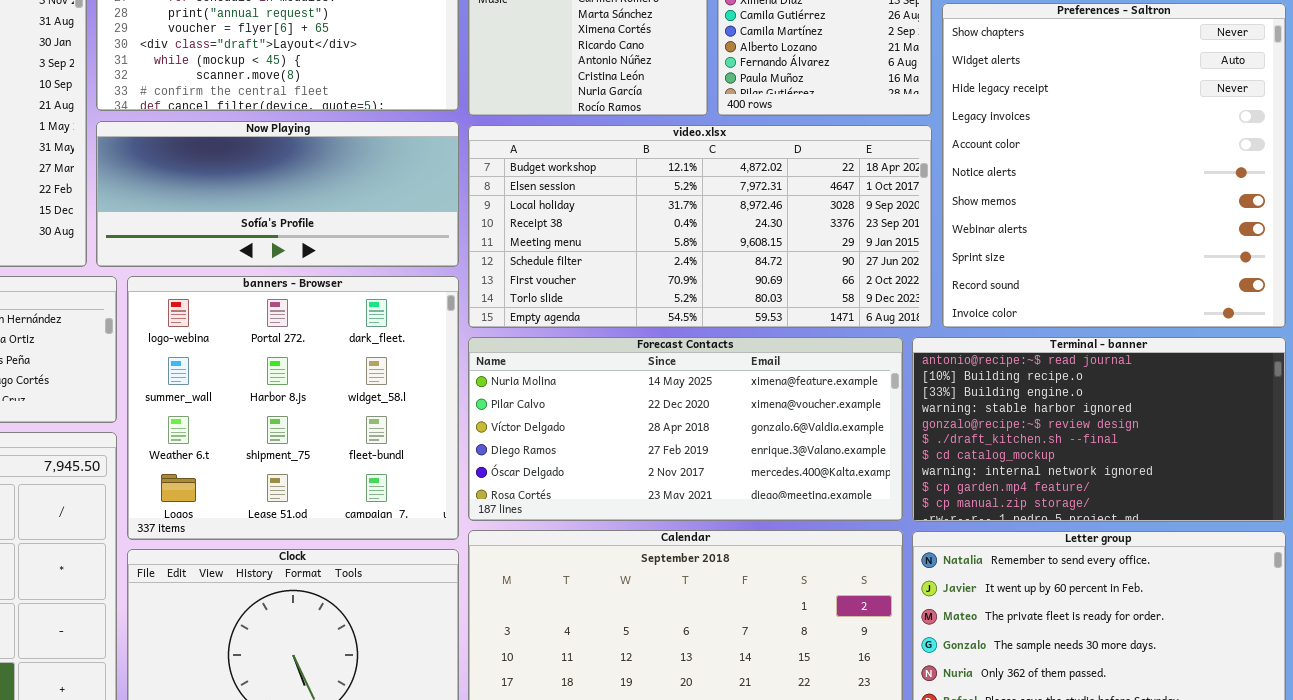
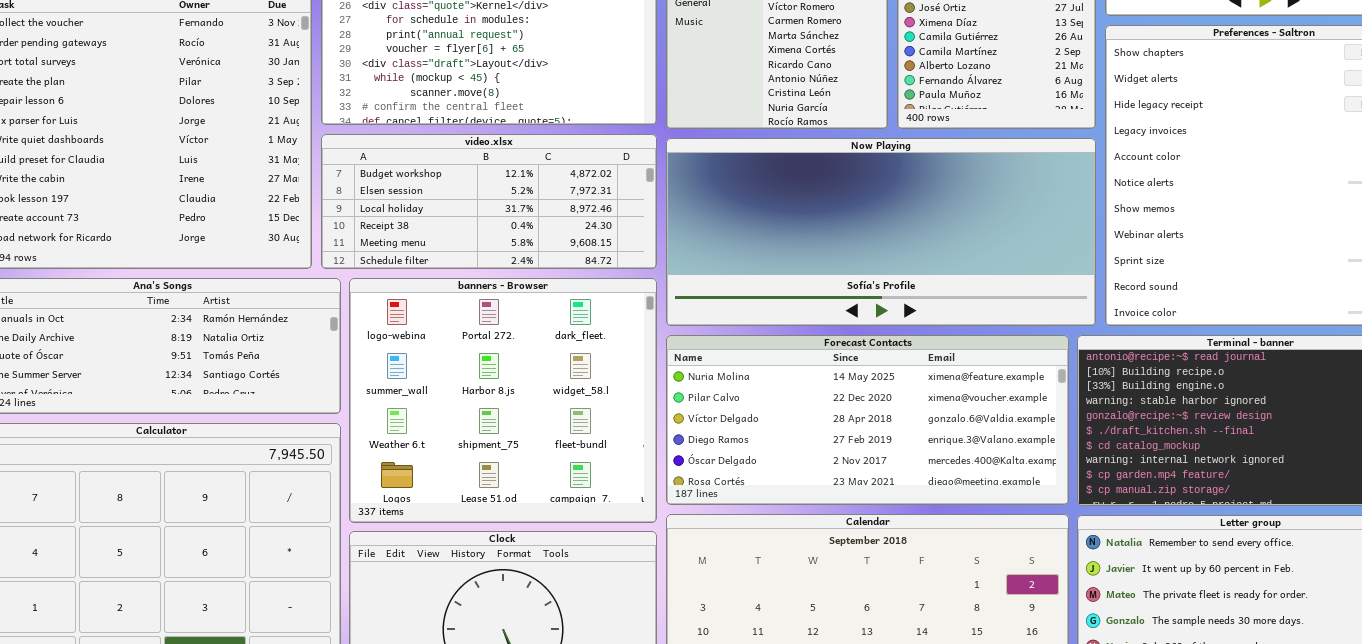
Now Playing: [96,121,459,267] -> [666,138,1096,326], moved, resized
video.xlsx: [468,125,932,328] -> [321,134,657,269], moved, resized

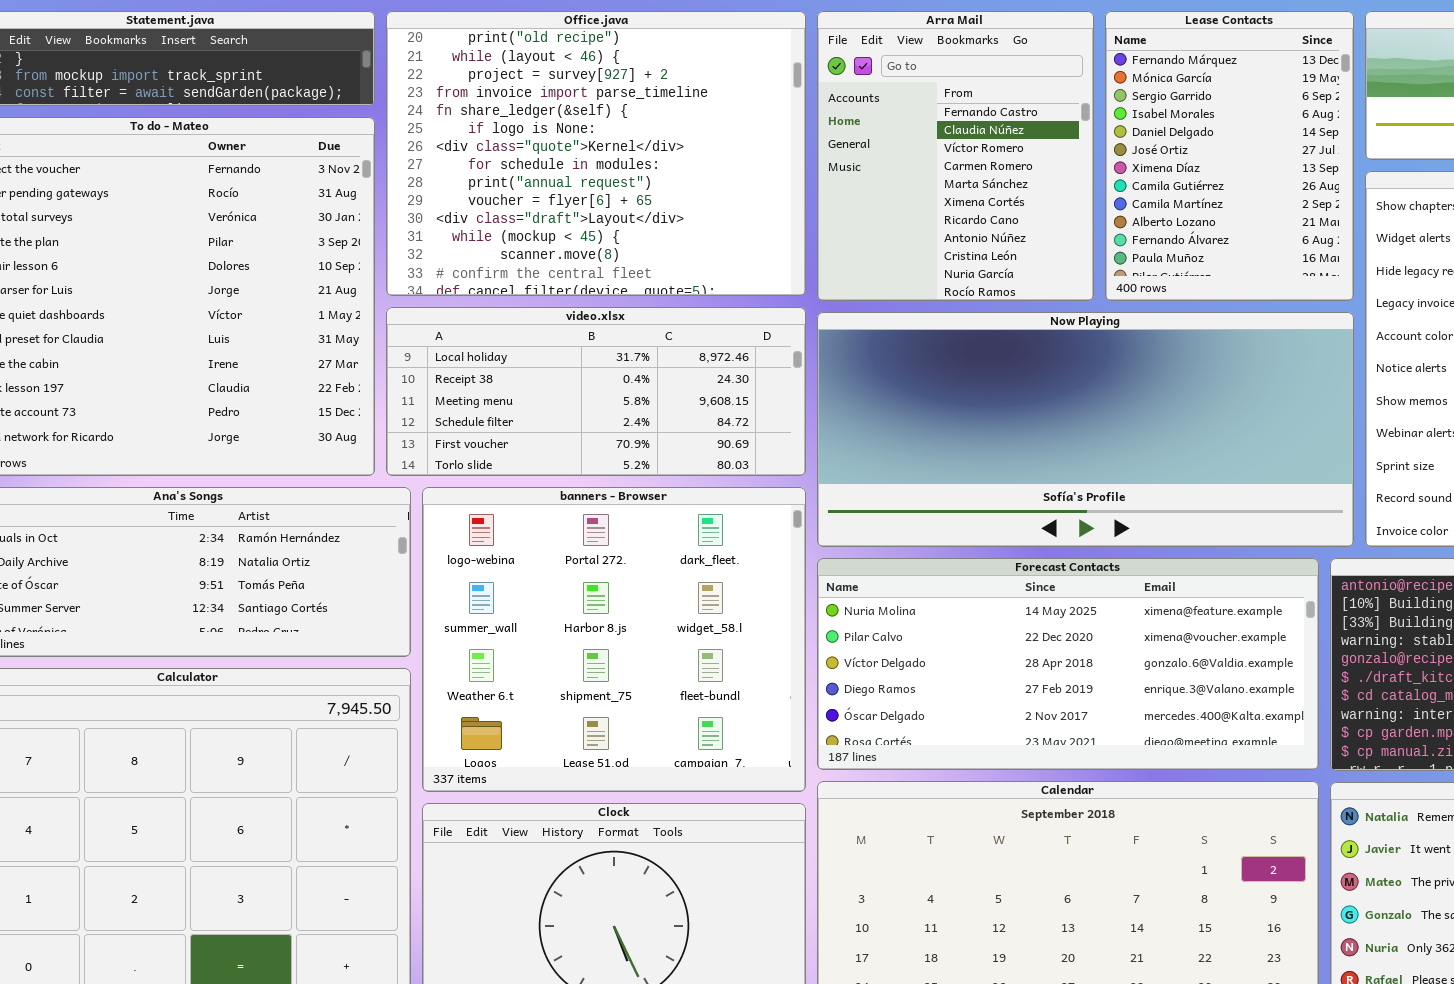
video.xlsx: [321,134,657,269] -> [386,307,806,476], scrolled down 2 rows

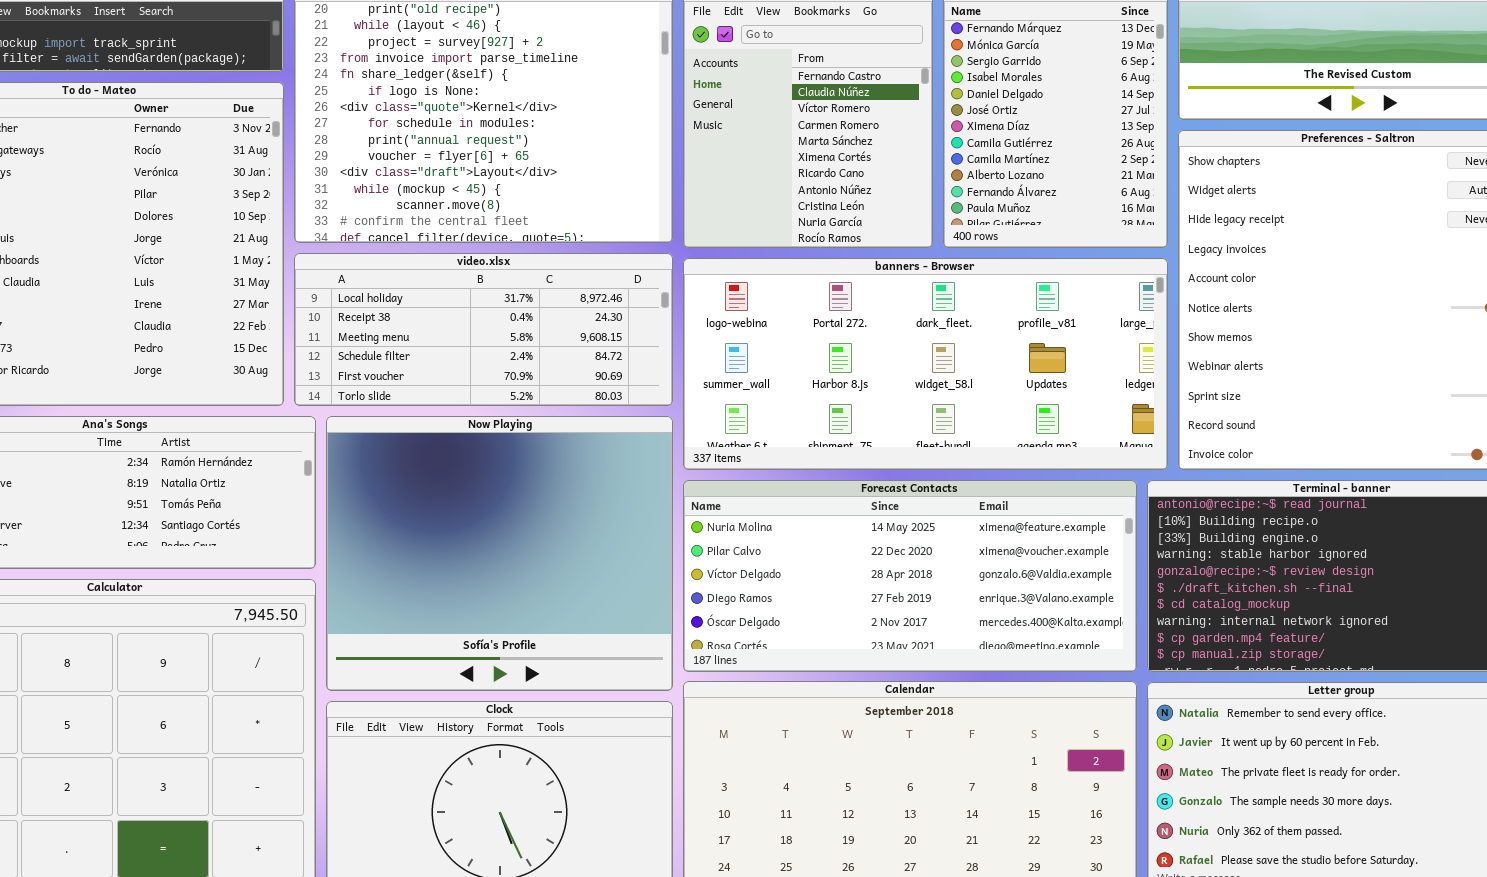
Now Playing: [817,312,1354,547] -> [326,416,673,691], moved, resized
banners - Browser: [422,487,806,792] -> [683,258,1168,470], moved, resized

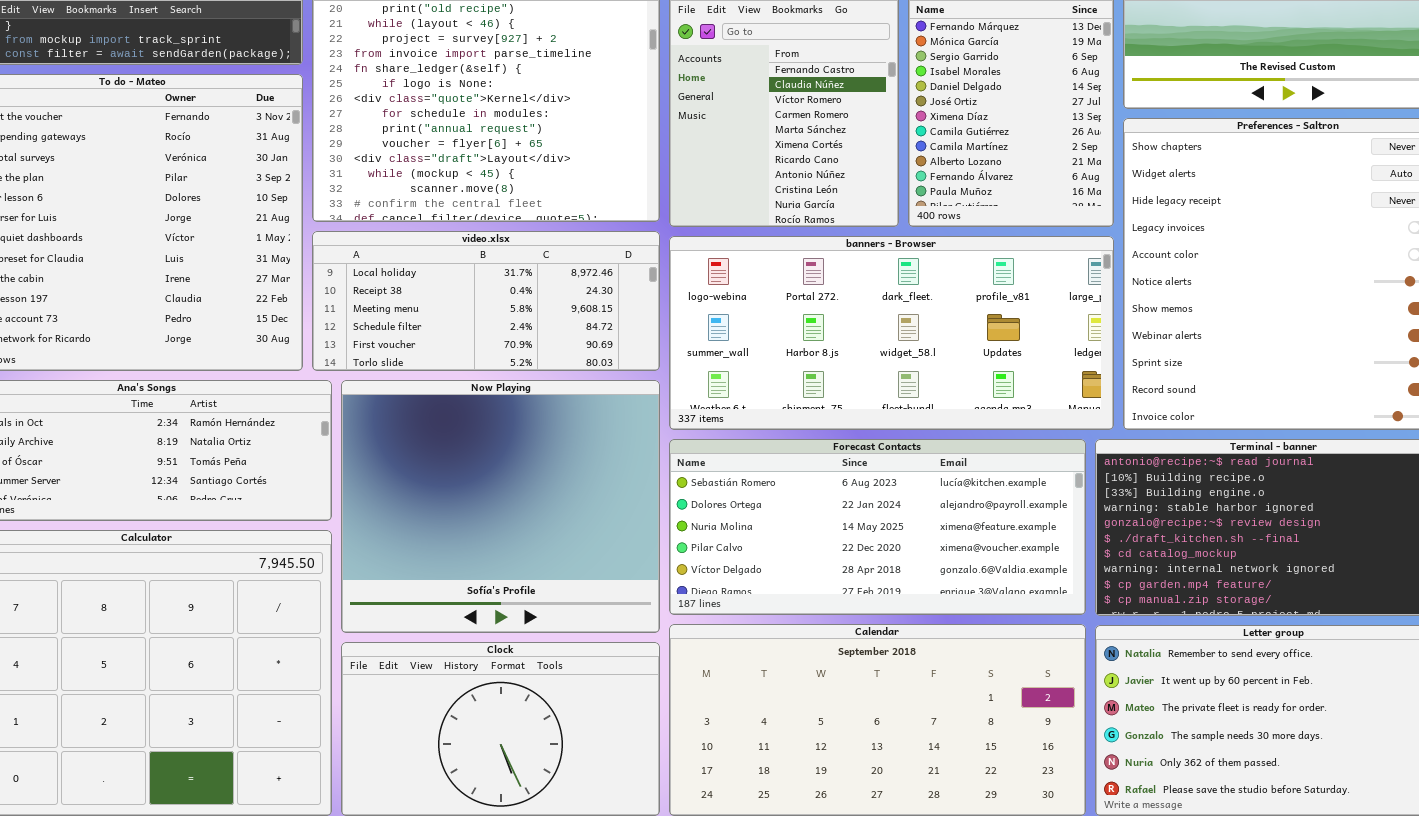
Forecast Contacts: [683,480,1137,672] -> [669,439,1086,615], scrolled up 2 rows

